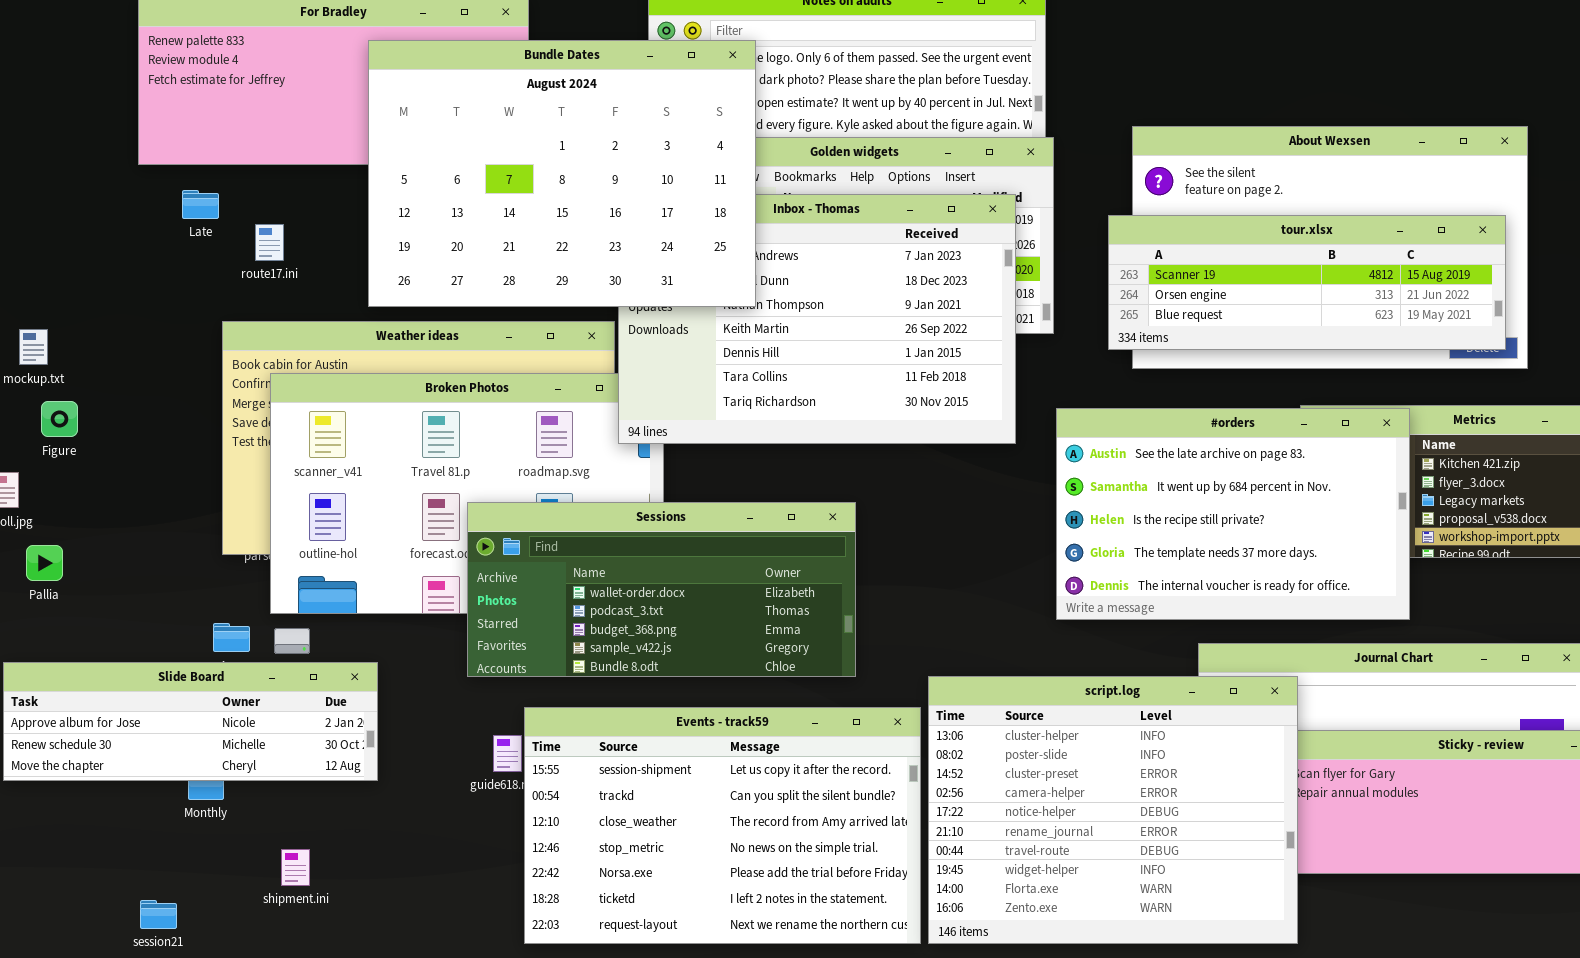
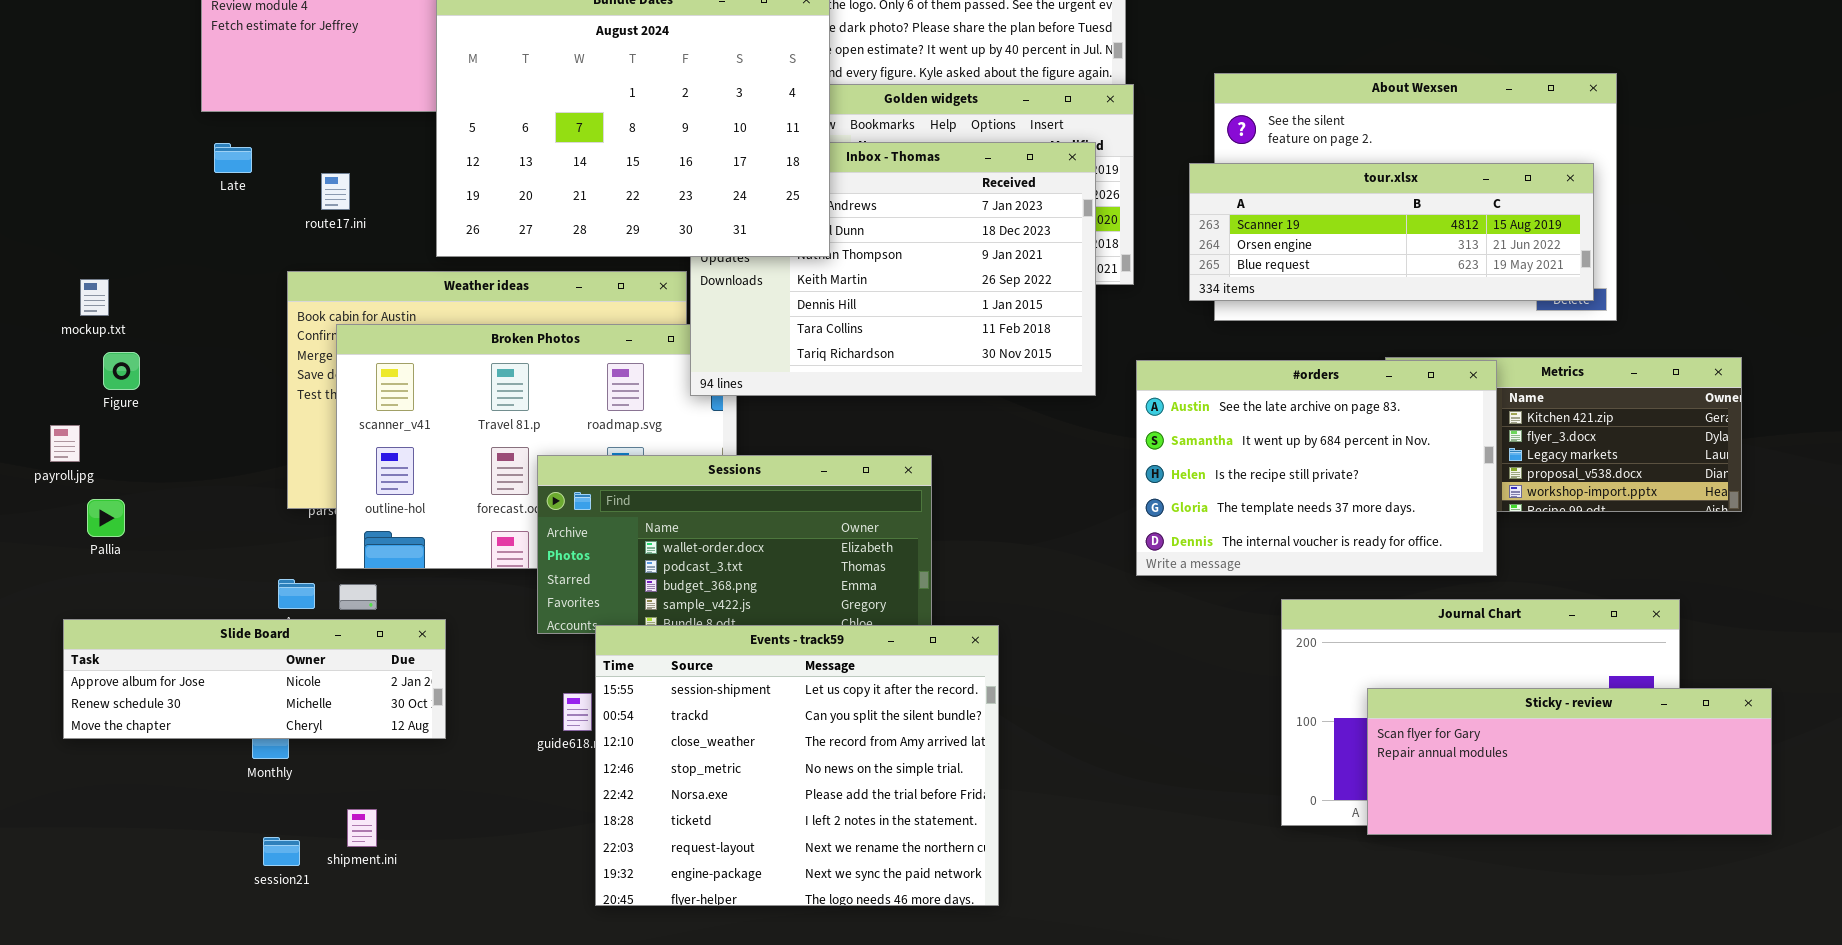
Late: [182,190,219,219] -> [214,143,252,173], moved
script.log: [928,676,1298,944] -> none, closed
Events - track59: [524,707,921,944] -> [595,625,999,906], resized
session21: [140,900,177,929] -> [263,837,300,866], moved

